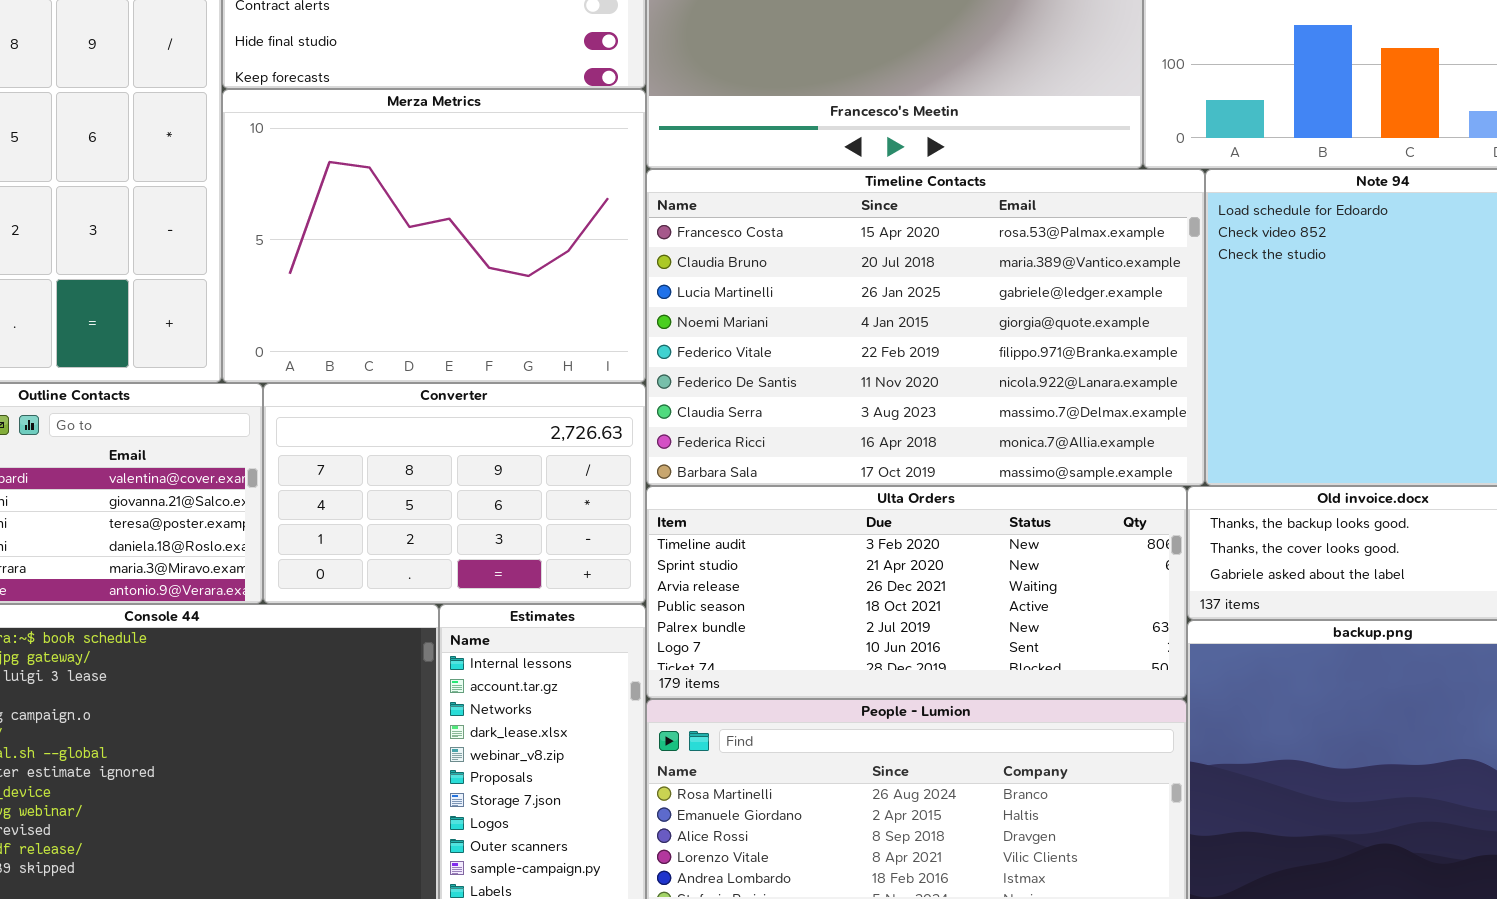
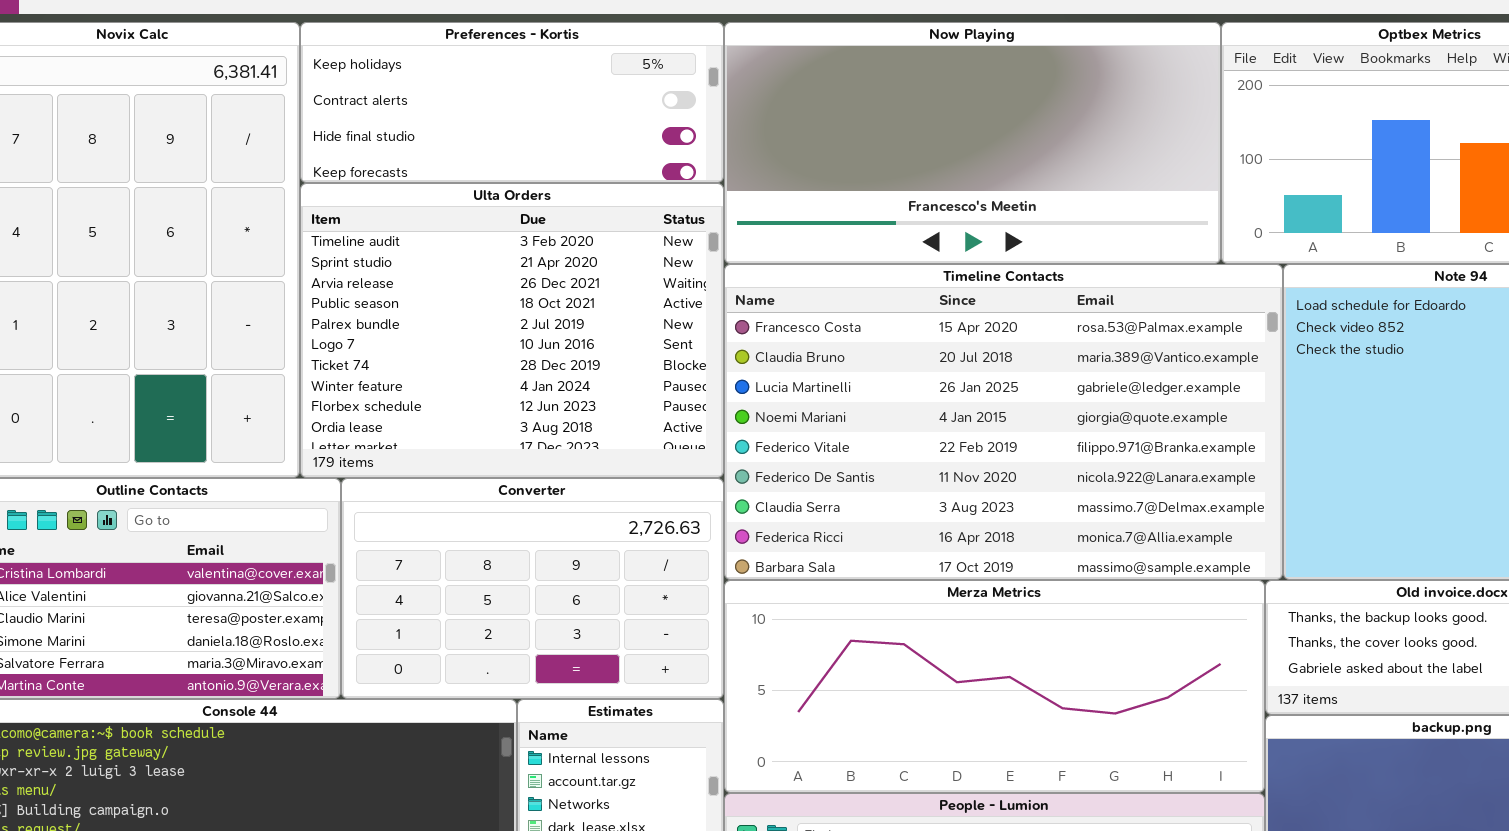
Merza Metrics: [222,89,646,383] -> [724,580,1265,793], moved, resized
Ulta Orders: [646,486,1187,699] -> [300,183,724,478], moved, resized

